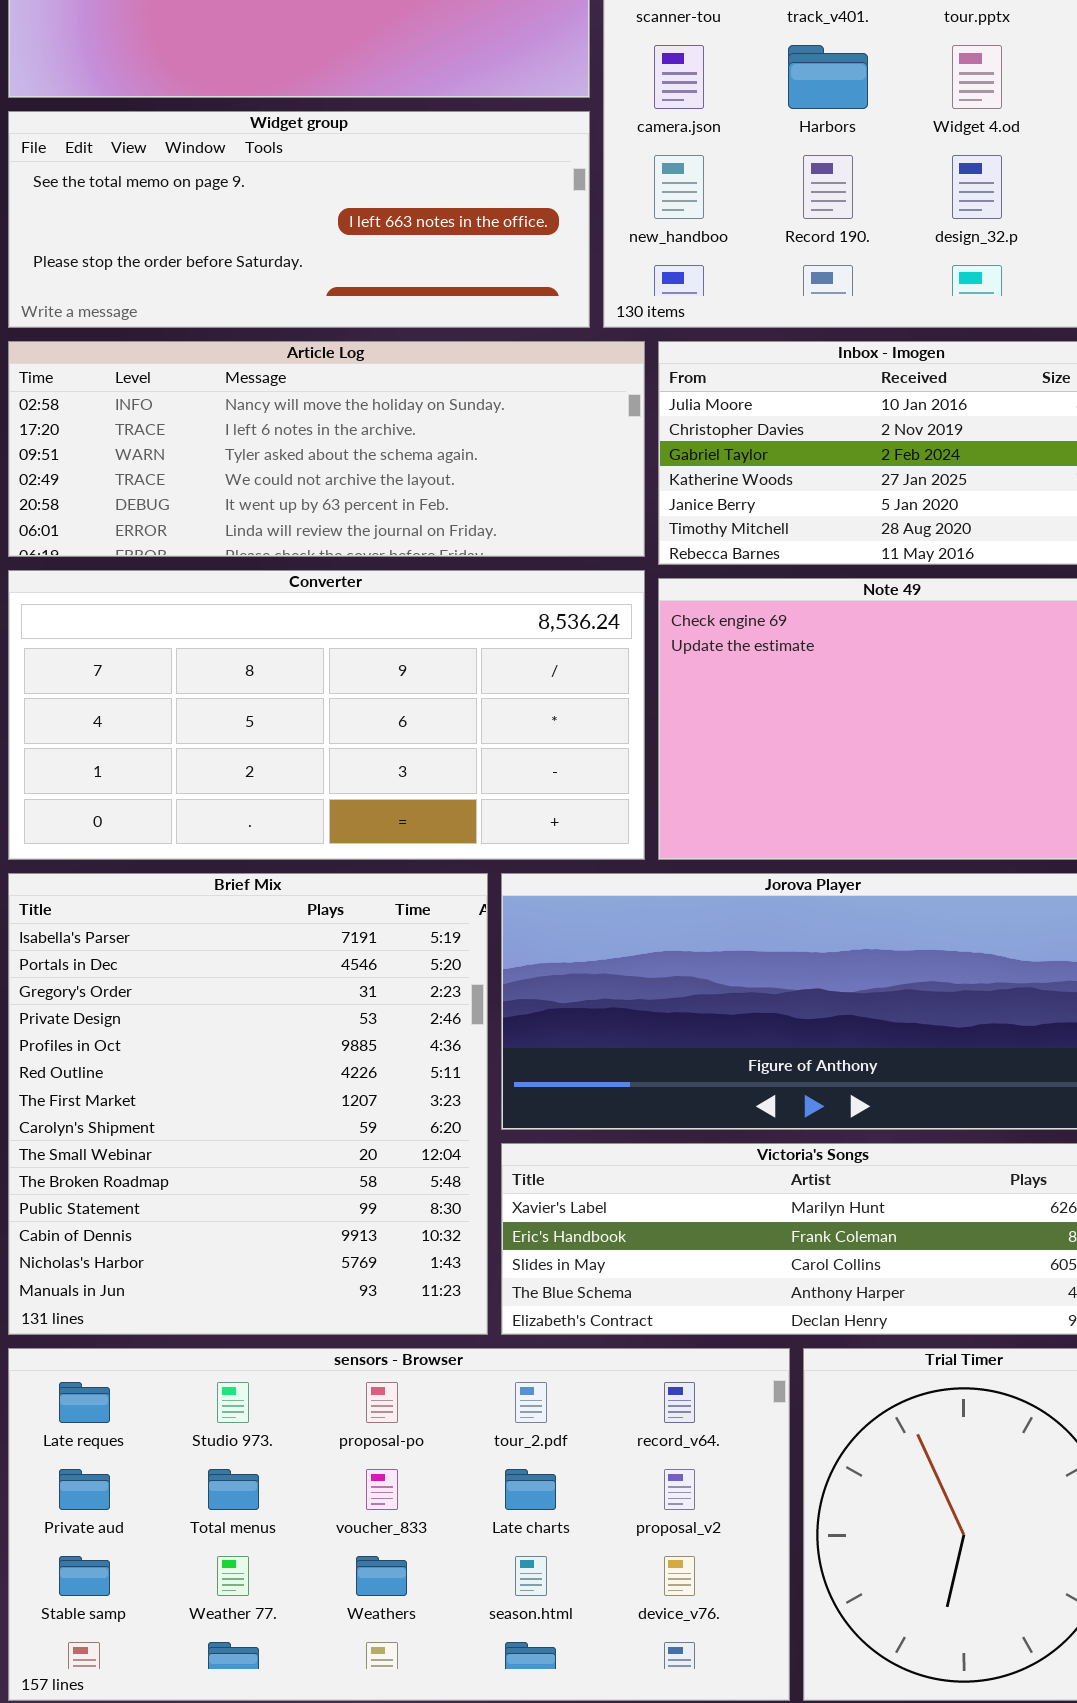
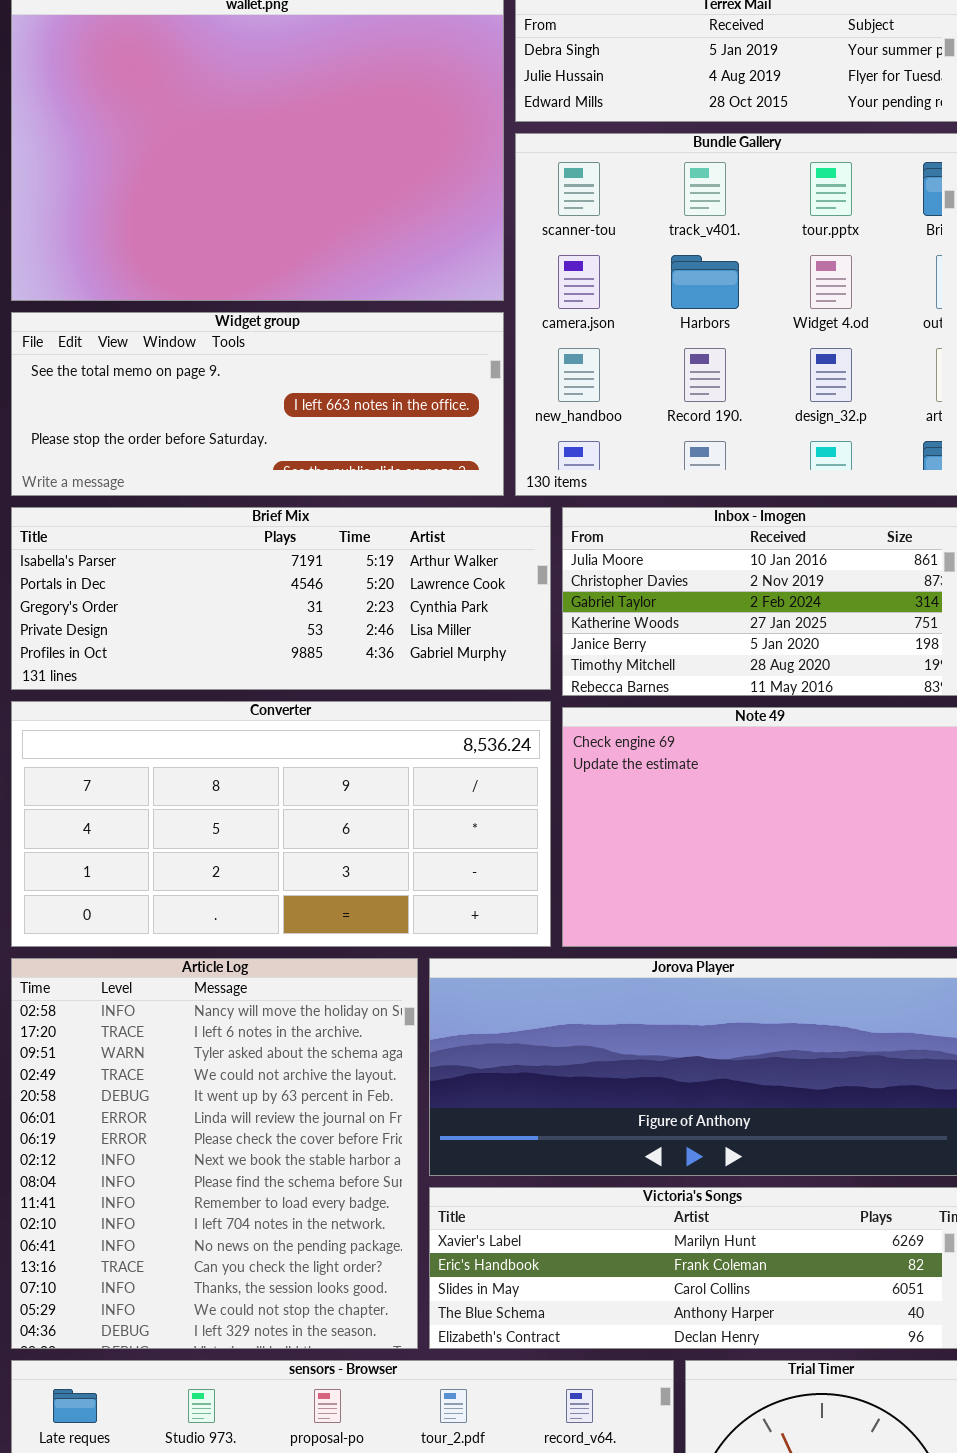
Article Log: [8,341,645,557] -> [11,958,418,1349], moved, resized
Brief Mix: [8,873,488,1335] -> [11,507,551,690], moved, resized

